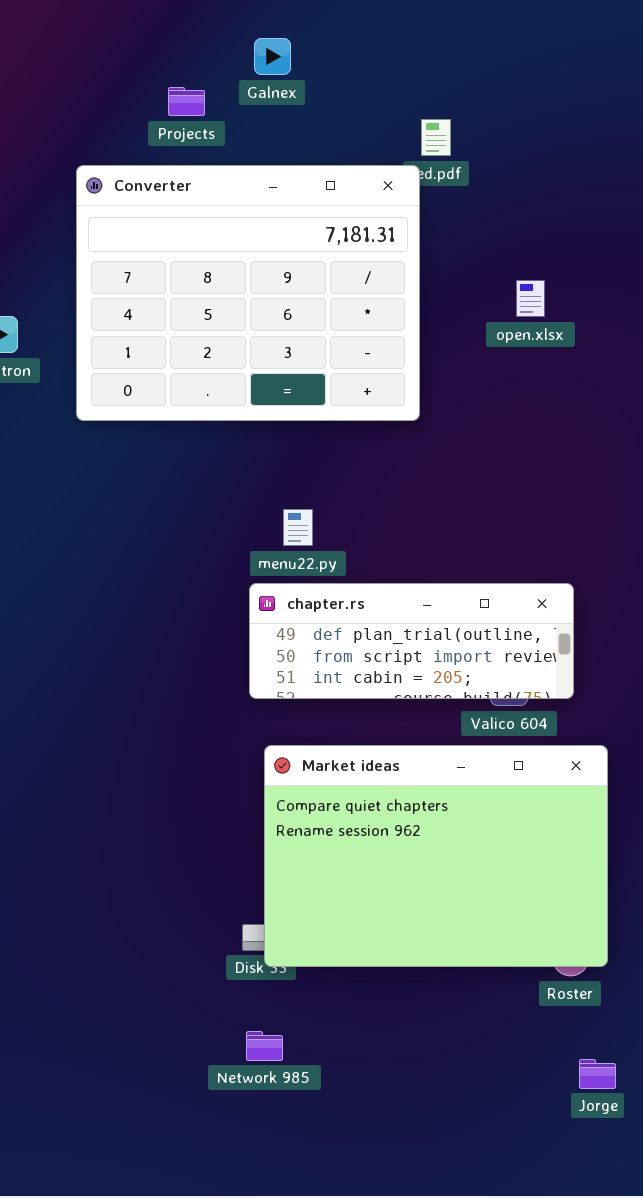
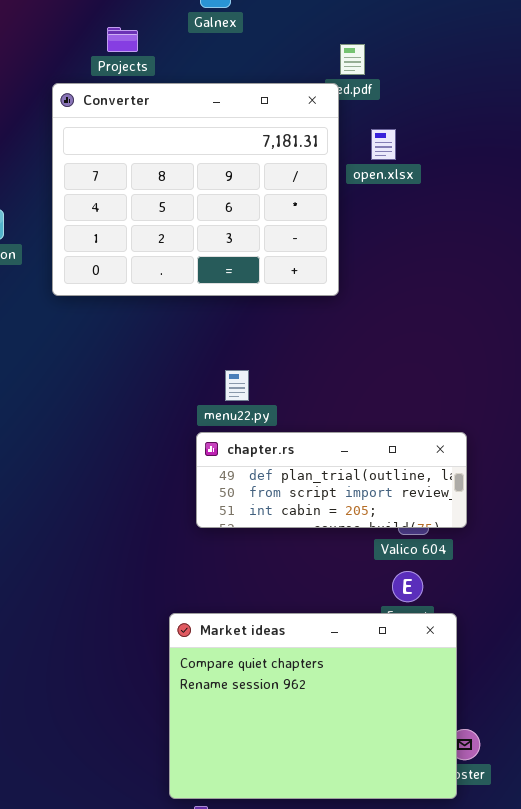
Projects: [168,87,205,116] -> [107,27,138,52], moved
open.xlsx: [516,280,545,317] -> [371,129,396,160], moved
Market ideas: [264,745,608,967] -> [169,613,457,799], moved

